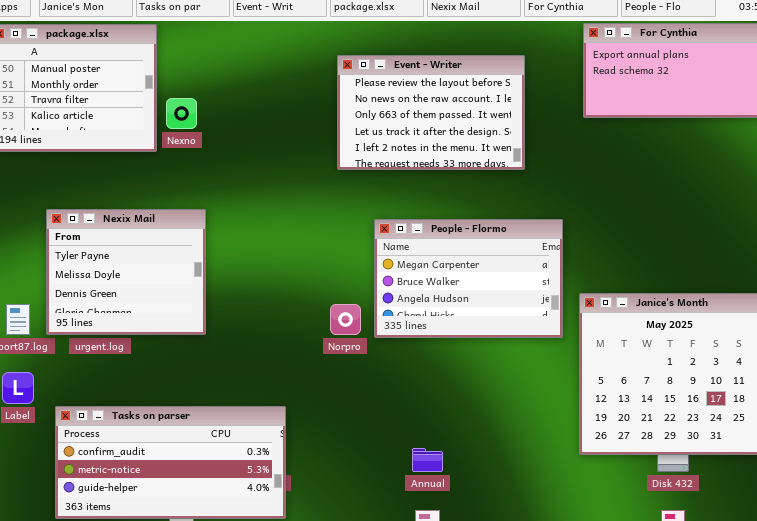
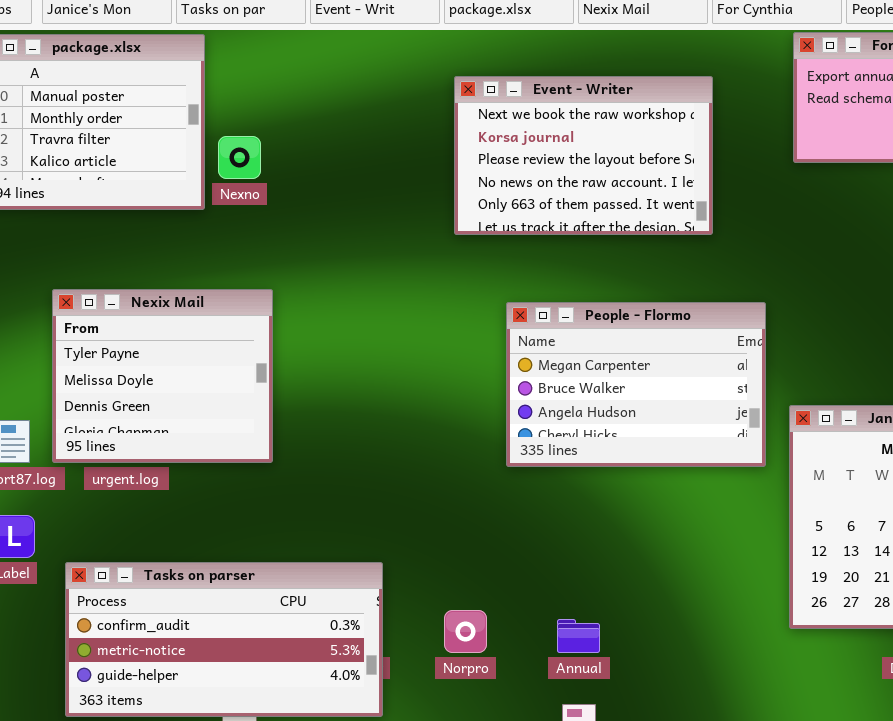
Event - Writer: [337,55,525,170] -> [454,76,713,235], scrolled up 2 rows
Norpro: [330,304,361,335] -> [444,610,487,653], moved

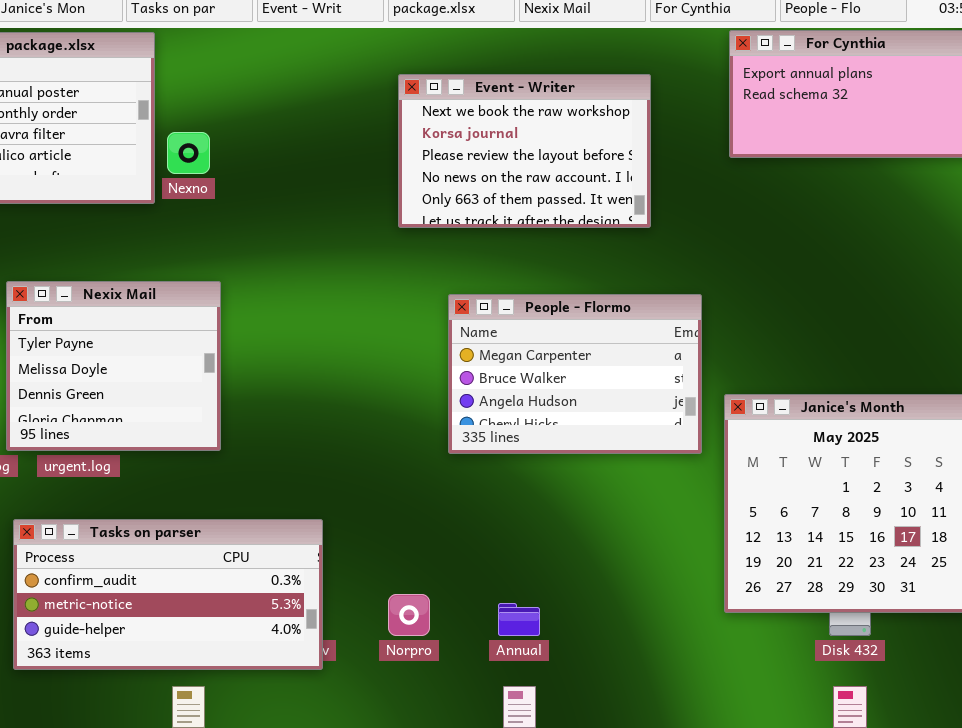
Tasks on parser: [65,562,383,717] -> [13,519,323,670], moved

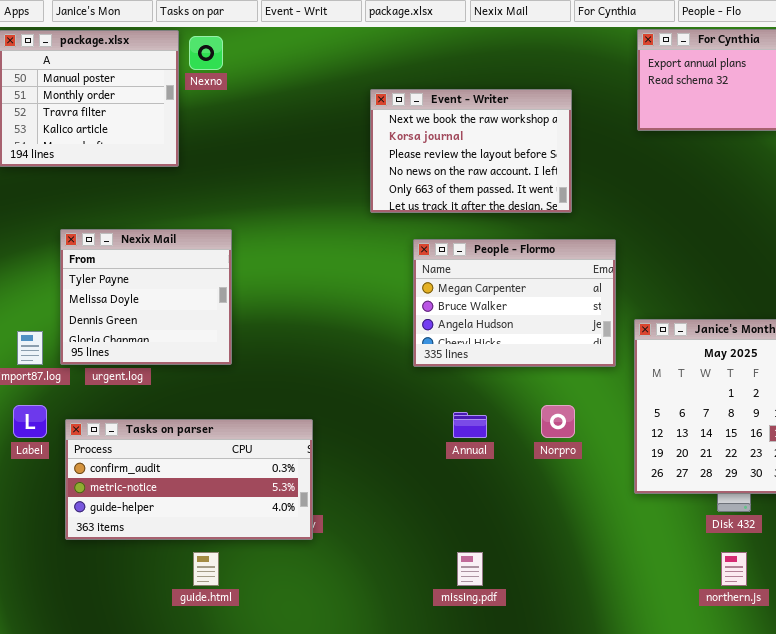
Event - Writer: [398,74,651,228] -> [370,89,572,213], moved
Nexno: [167,132,210,174] -> [189,36,223,70], moved
Norpro: [388,594,430,636] -> [541,405,575,438], moved
Annual: [498,603,540,636] -> [453,412,487,438], moved

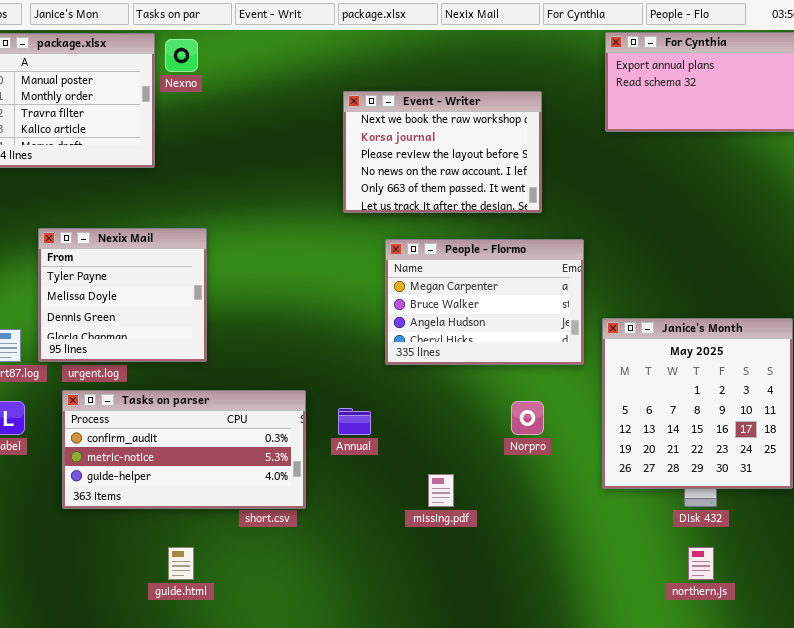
Annual: [453,412,487,438] -> [338,408,371,435], moved
Tasks on parser: [65,419,313,540] -> [62,390,306,509], moved
missing.pdf: [457,552,483,586] -> [428,474,454,507], moved

